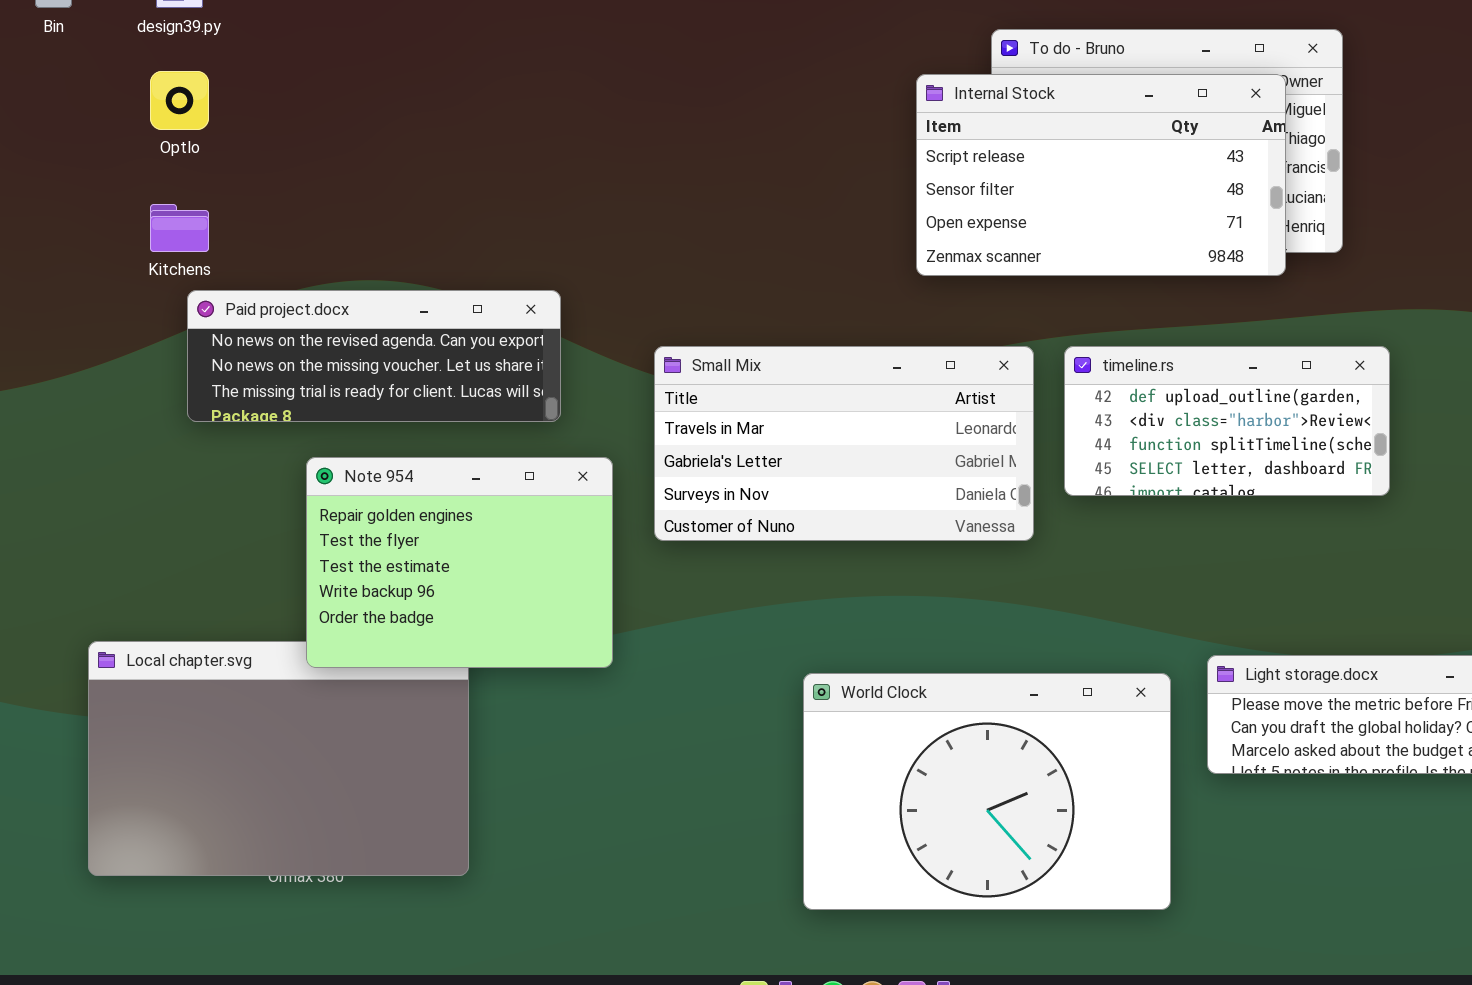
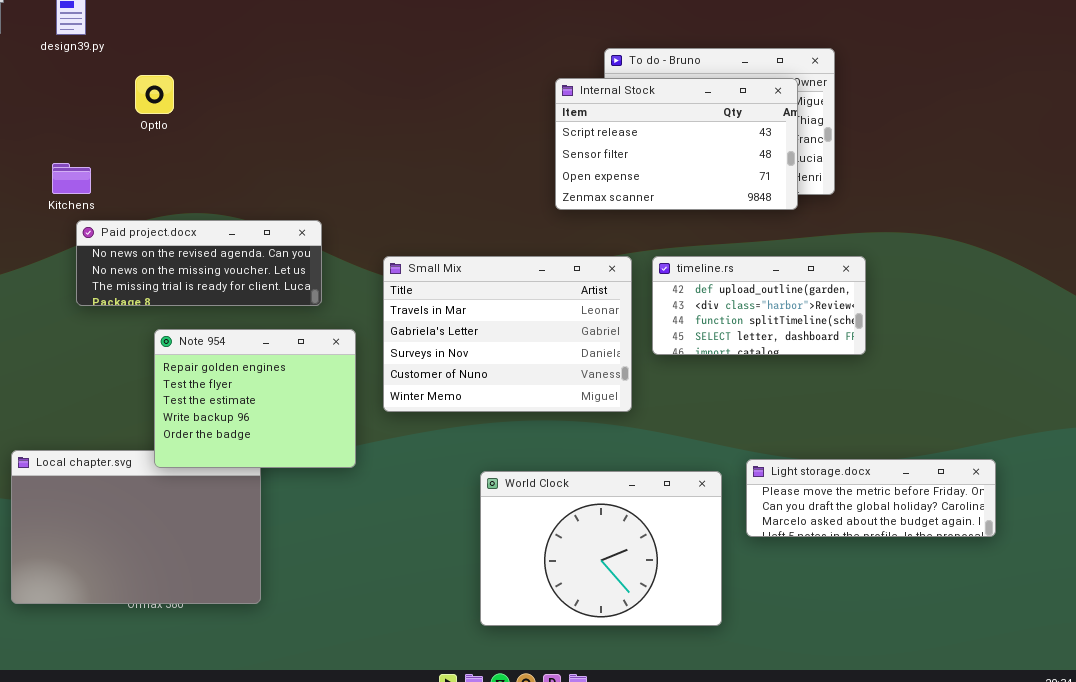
Optlo: [150,71,209,130] -> [135,75,174,114], moved
Small Mix: [654,346,1034,541] -> [383,256,632,412], resized

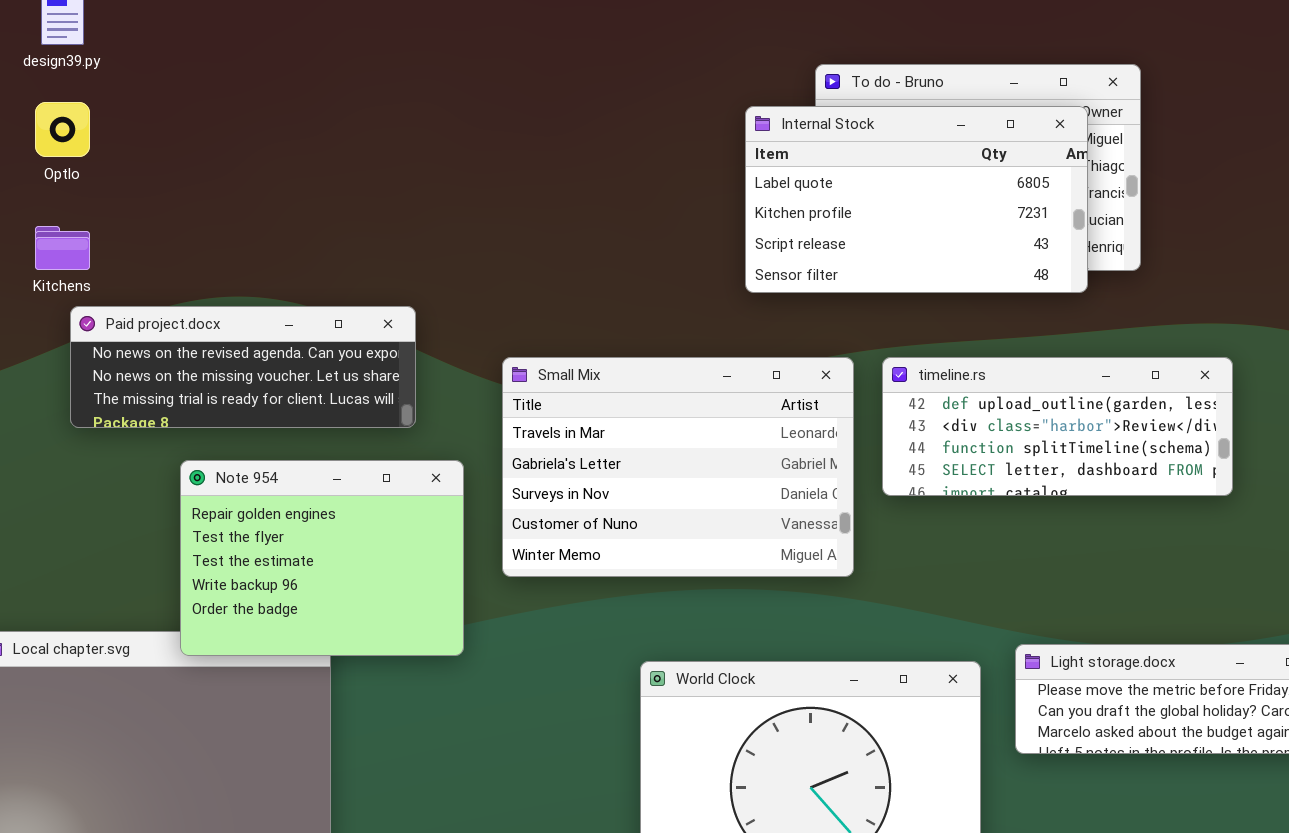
Optlo: [135,75,174,114] -> [35,102,90,157], moved
Internal Stock: [555,78,798,210] -> [745,106,1088,293], scrolled up 2 rows
timeline.rs: [652,256,866,355] -> [882,357,1233,496], resized

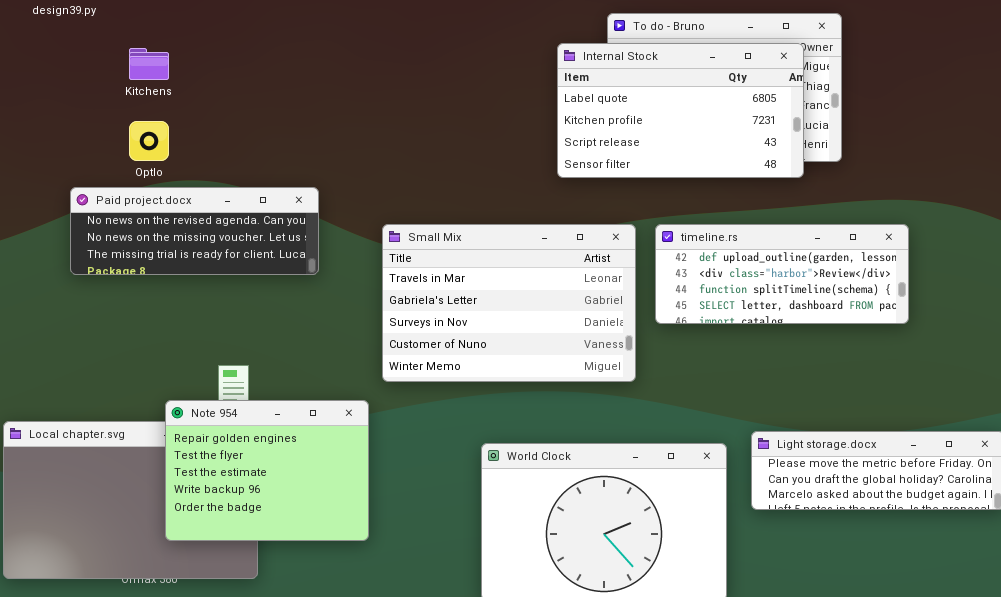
Optlo: [35,102,90,157] -> [129,121,169,161], moved
Kitchens: [35,226,90,270] -> [129,48,169,80], moved
Note 954: [180,460,464,656] -> [165,400,369,541], moved

